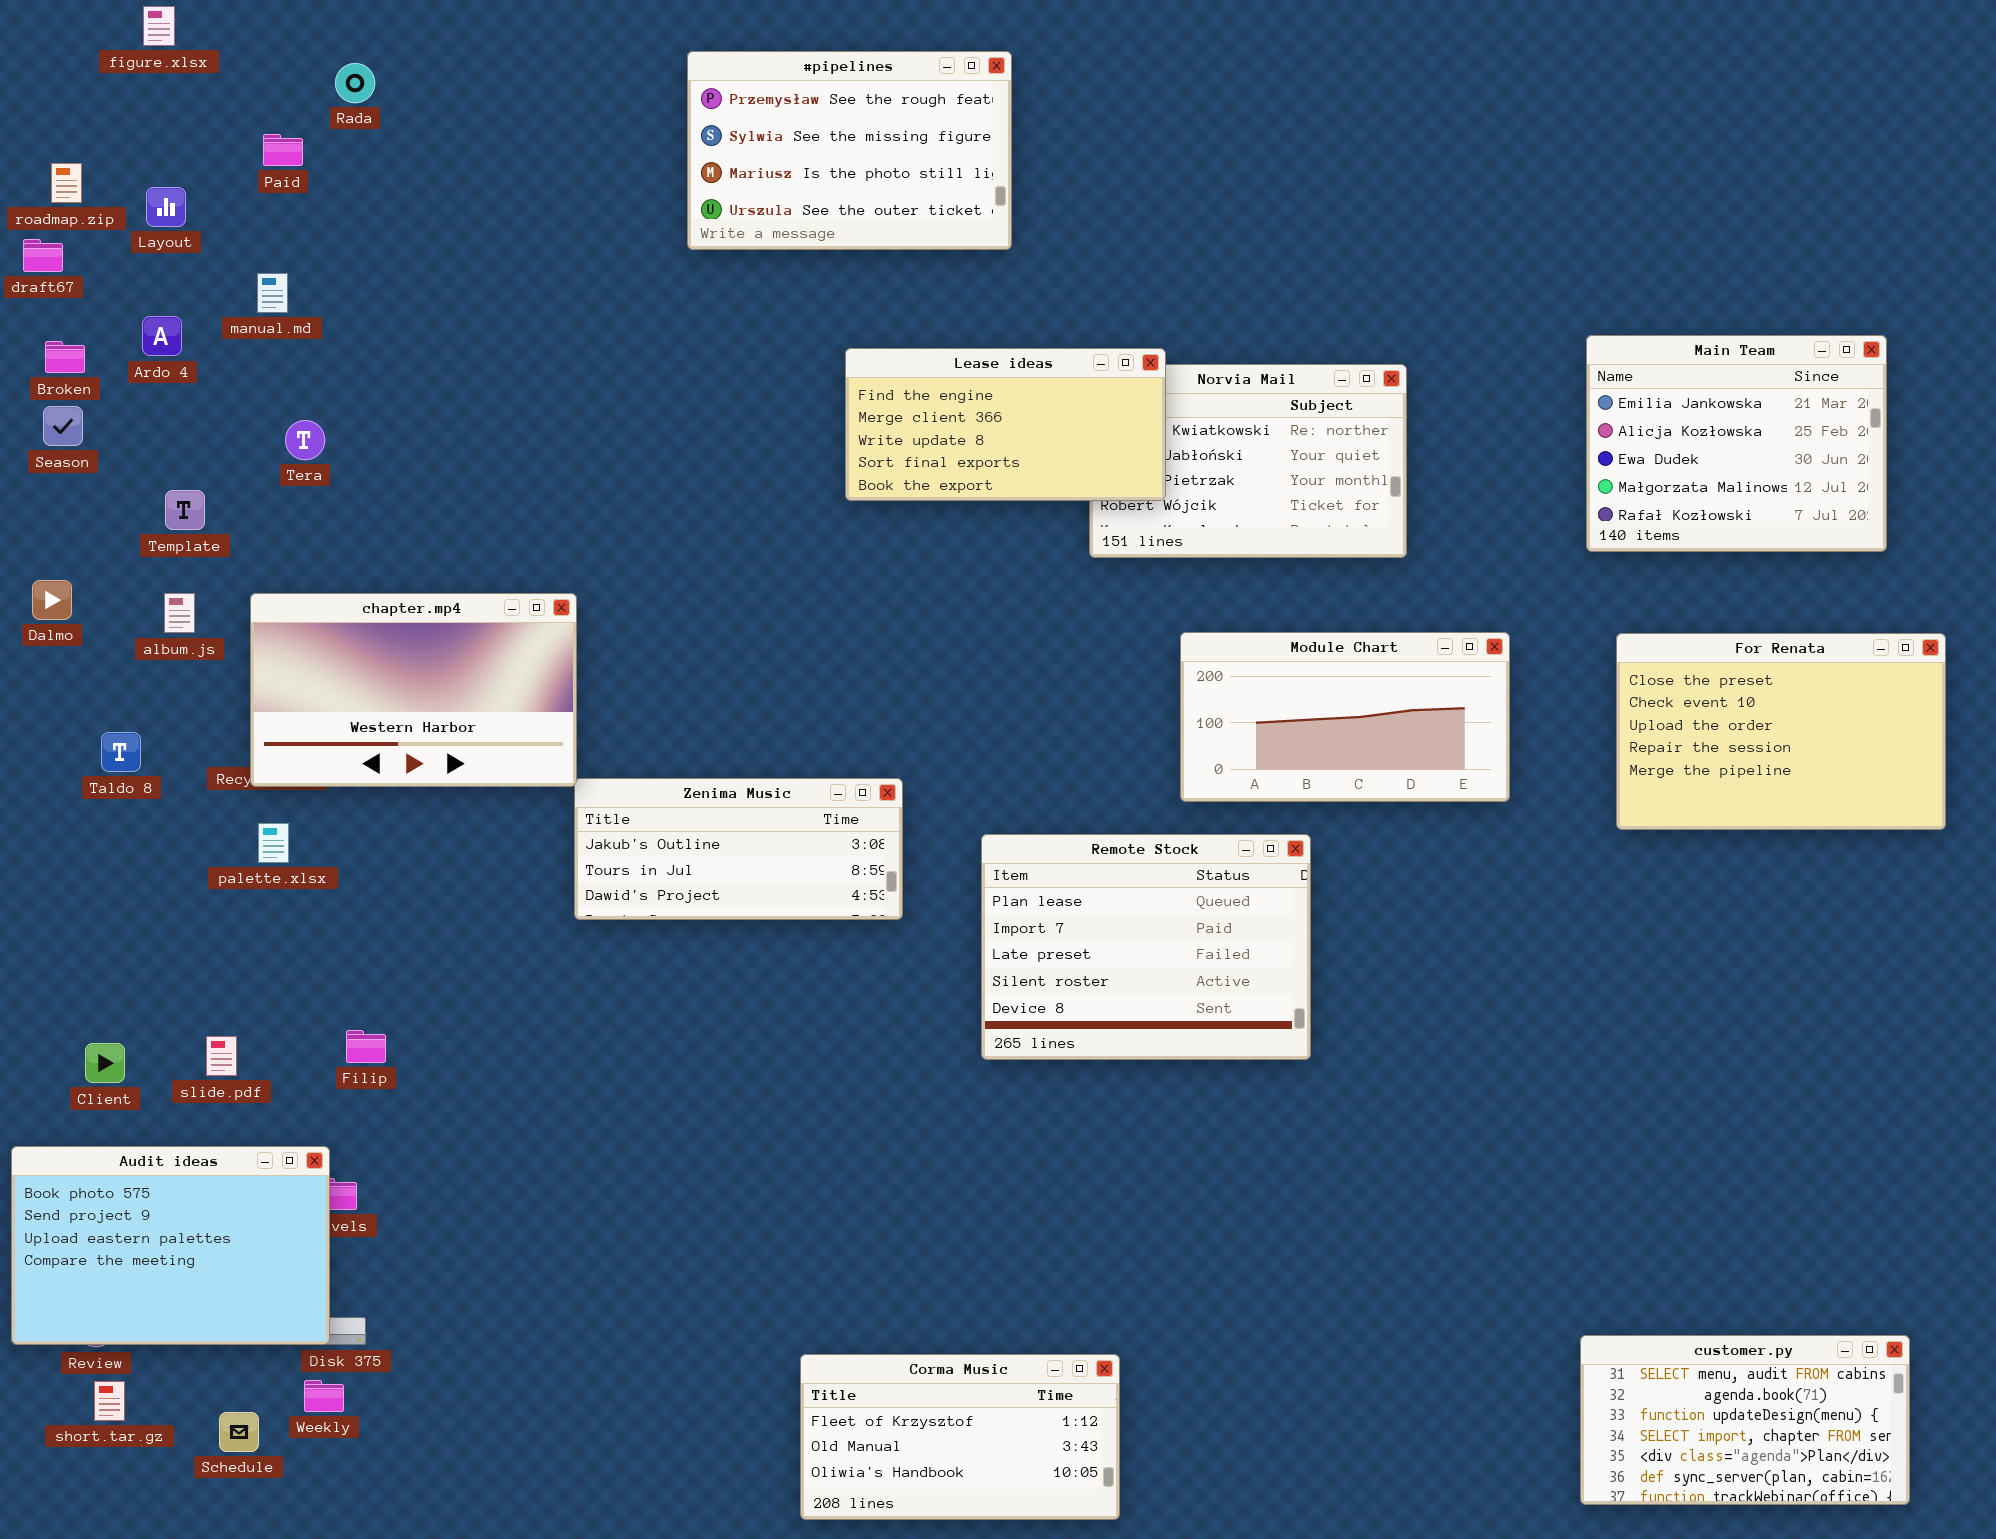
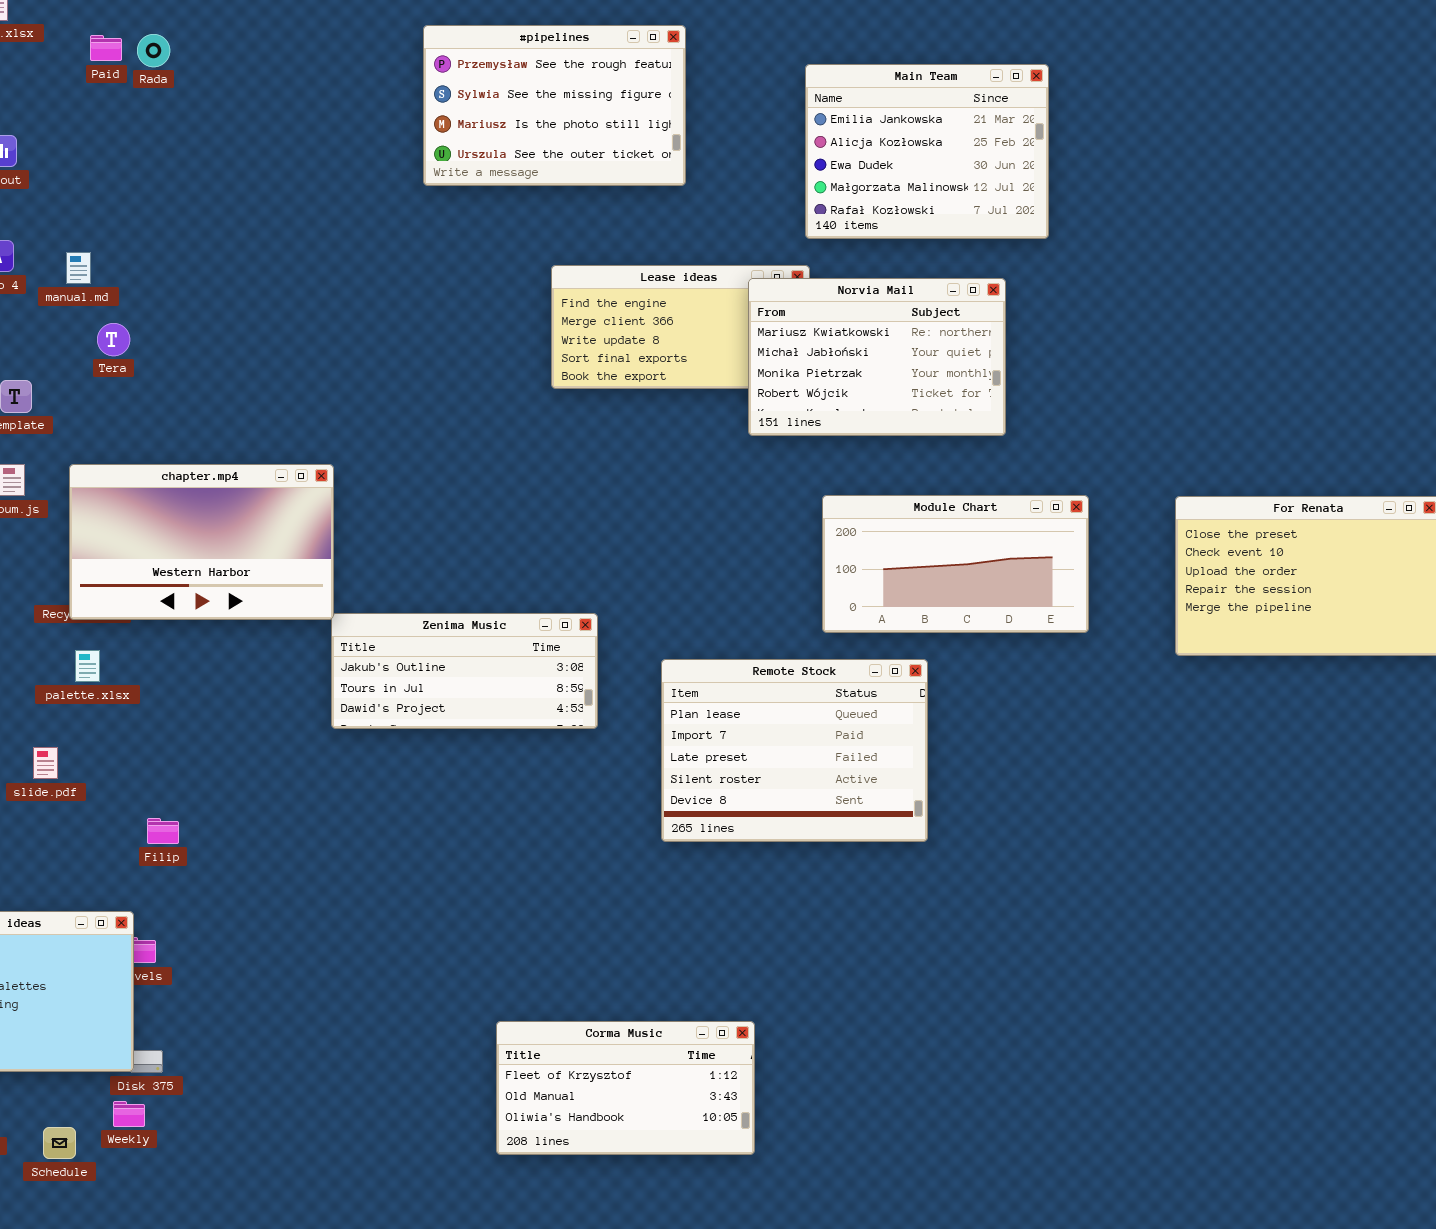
Paid: [263,134,303,166] -> [90,35,122,61], moved
manual.md: [257,273,288,313] -> [66,252,91,284], moved
Main Team: [1586,335,1887,552] -> [805,64,1049,239], moved
Norvia Mail: [1089,364,1407,558] -> [748,278,1006,436], raised
slide.pdf: [206,1036,237,1076] -> [33,747,58,779], moved
customer.py: [1580,1335,1910,1505] -> none, closed
Corma Music: [800,1354,1120,1520] -> [496,1021,755,1155], moved

